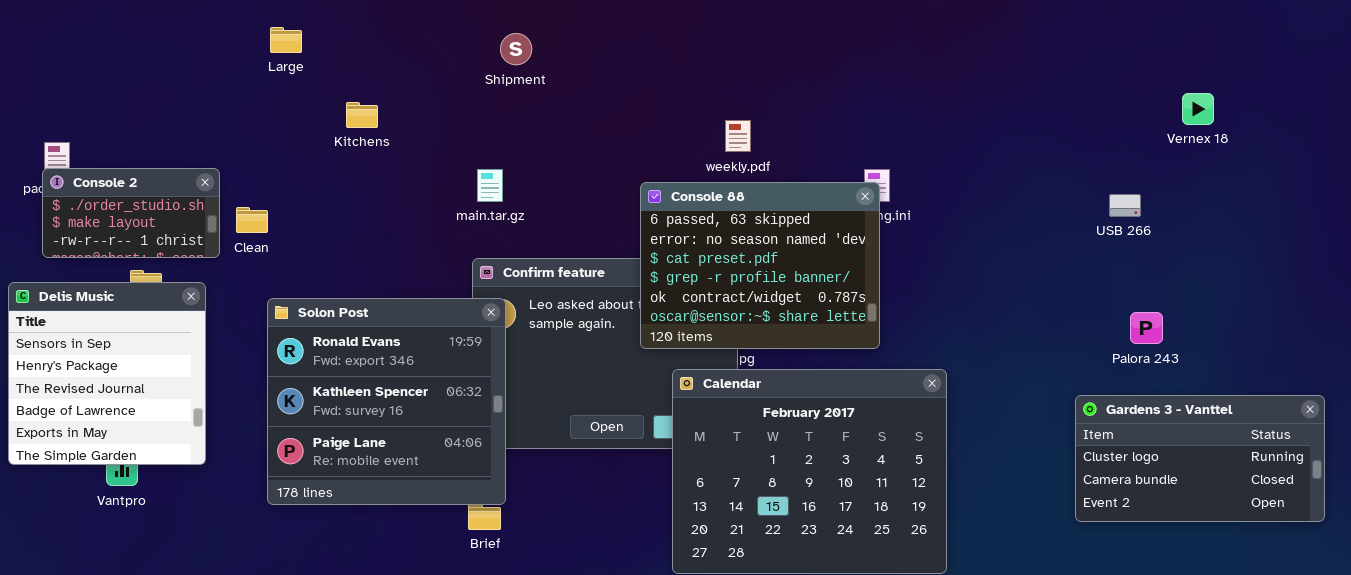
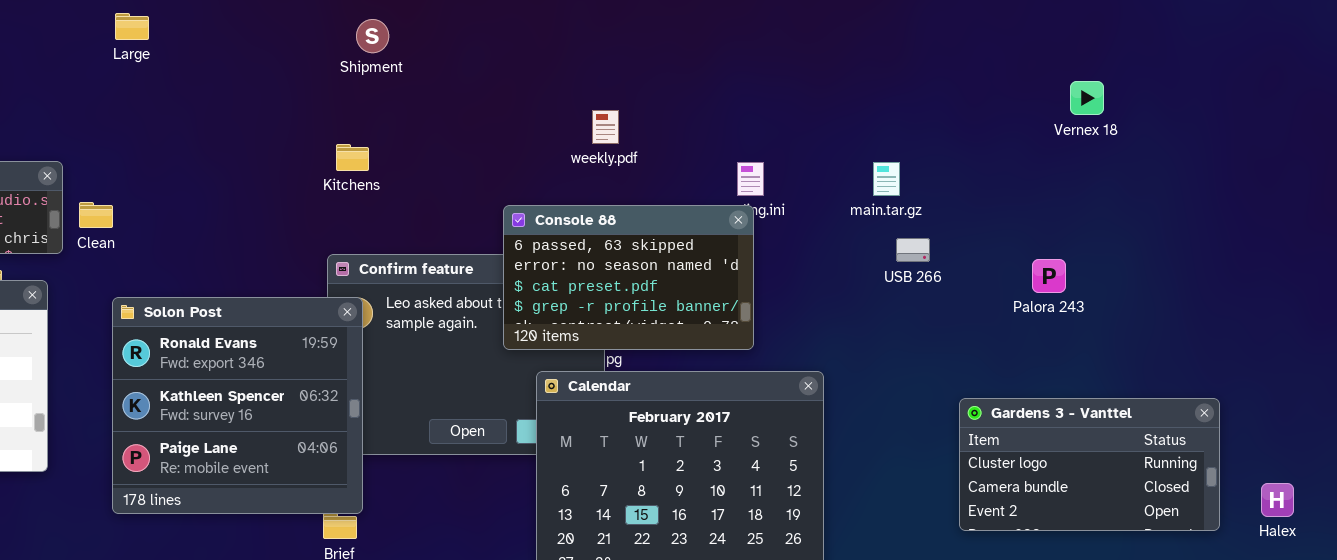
Kitchens: [346,102,378,128] -> [336,144,369,171], moved
main.tar.gz: [477,169,503,202] -> [873,162,900,196], moved
Console 88: [640,182,880,349] -> [503,205,754,350], resized
USB 266: [1109,194,1141,217] -> [896,238,930,262], moved
Palora 243: [1130,312,1163,344] -> [1032,259,1066,293], moved

